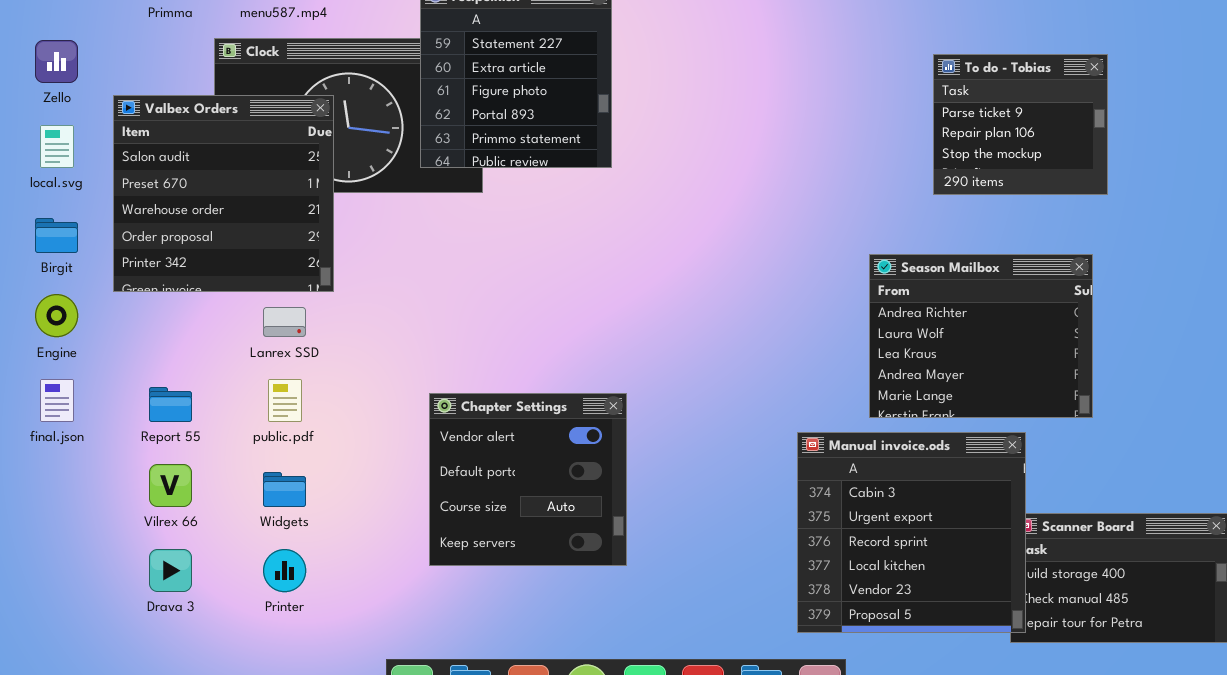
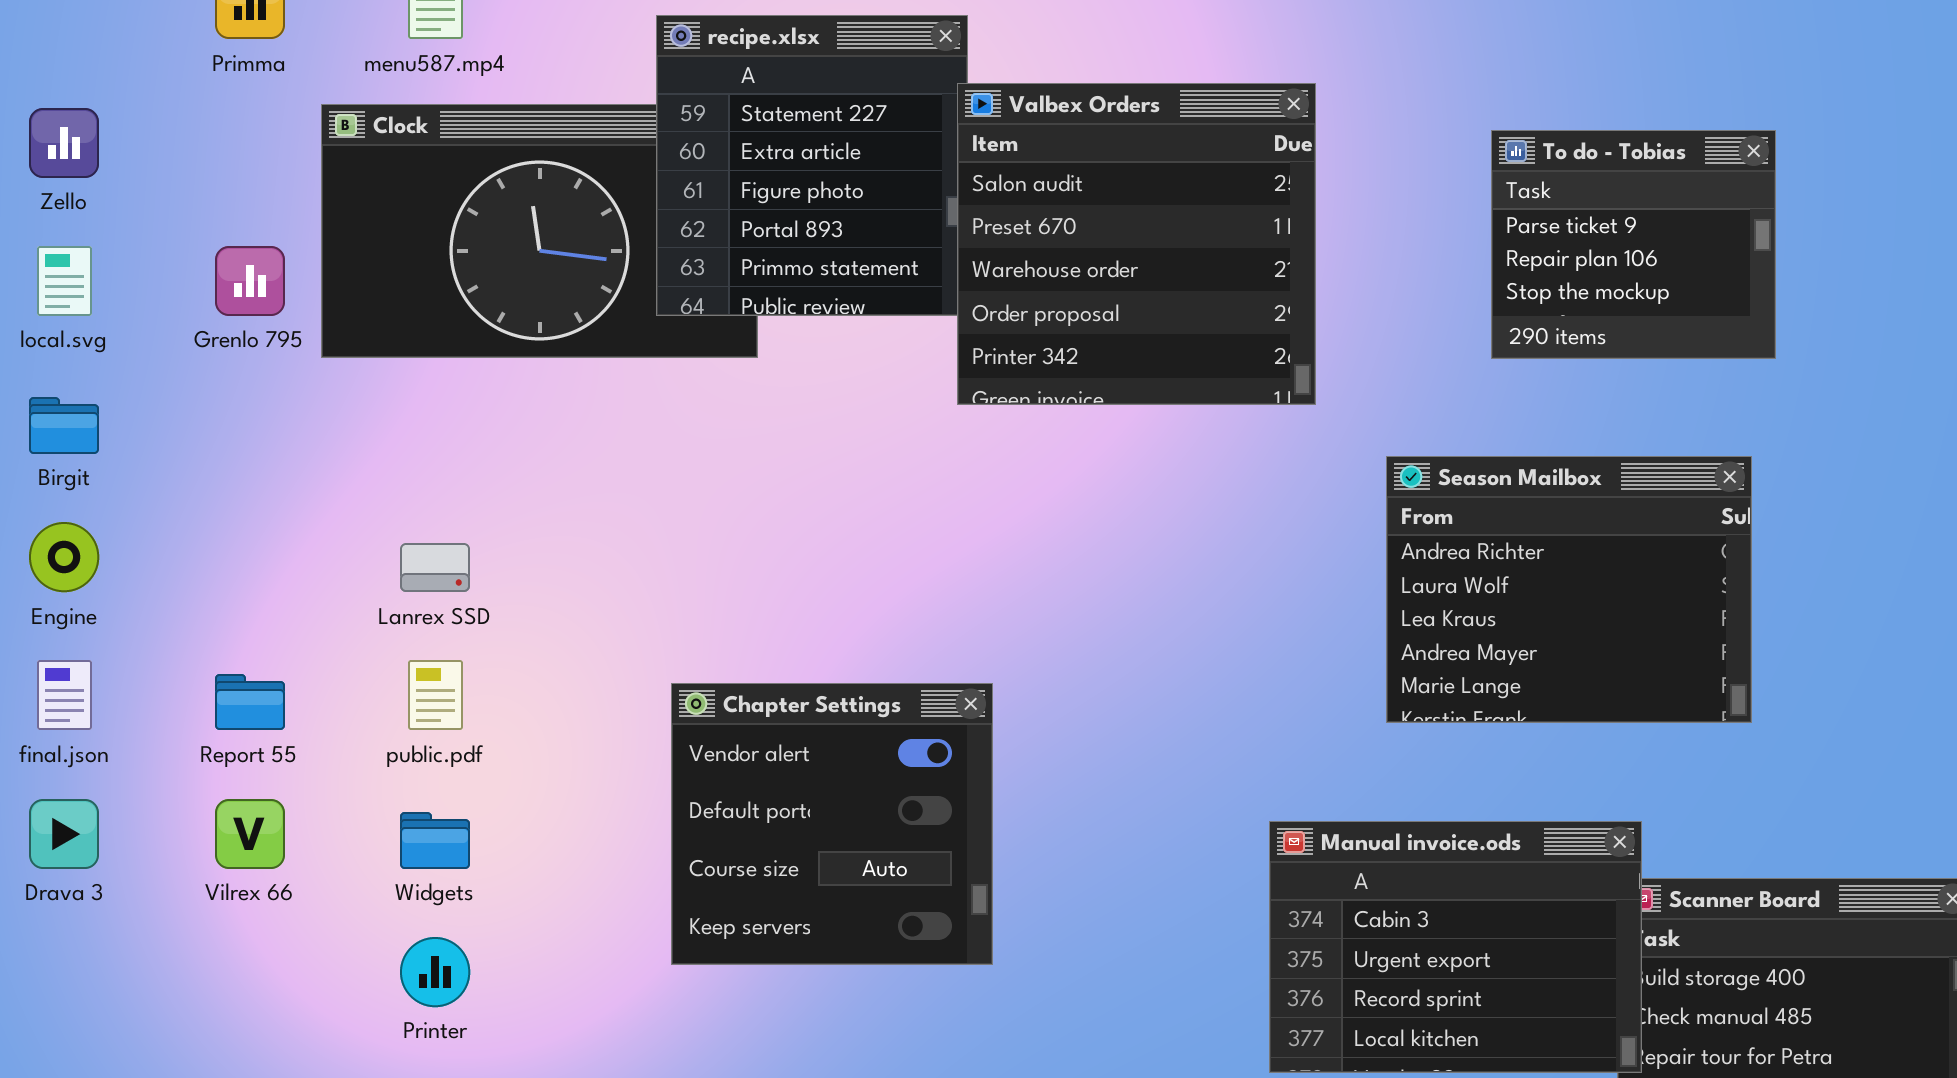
Valbex Orders: [113,95,334,292] -> [957,83,1316,405], moved
Manual invoice.ods: [797,432,1026,633] -> [1269,821,1642,1073], resized
Drava 3: [149,549,192,592] -> [29,799,99,869], moved

